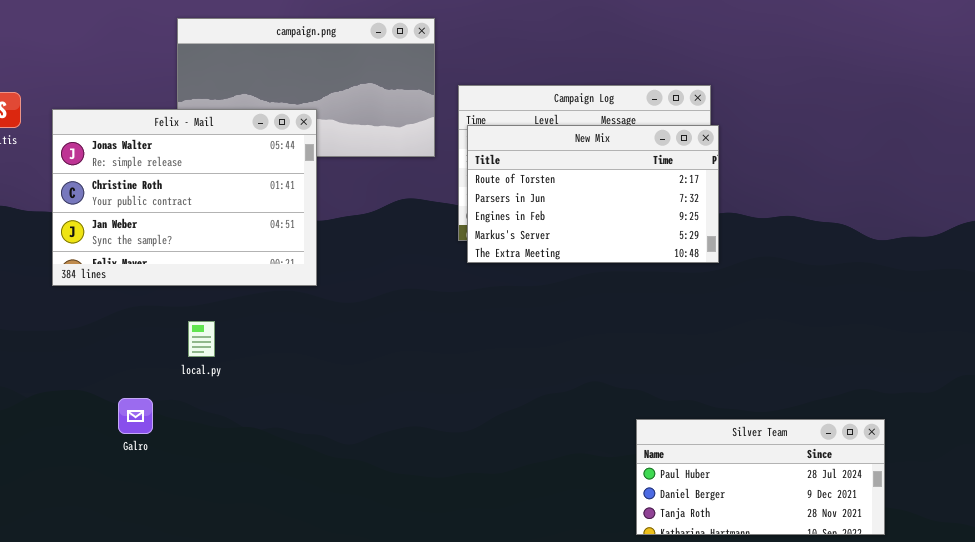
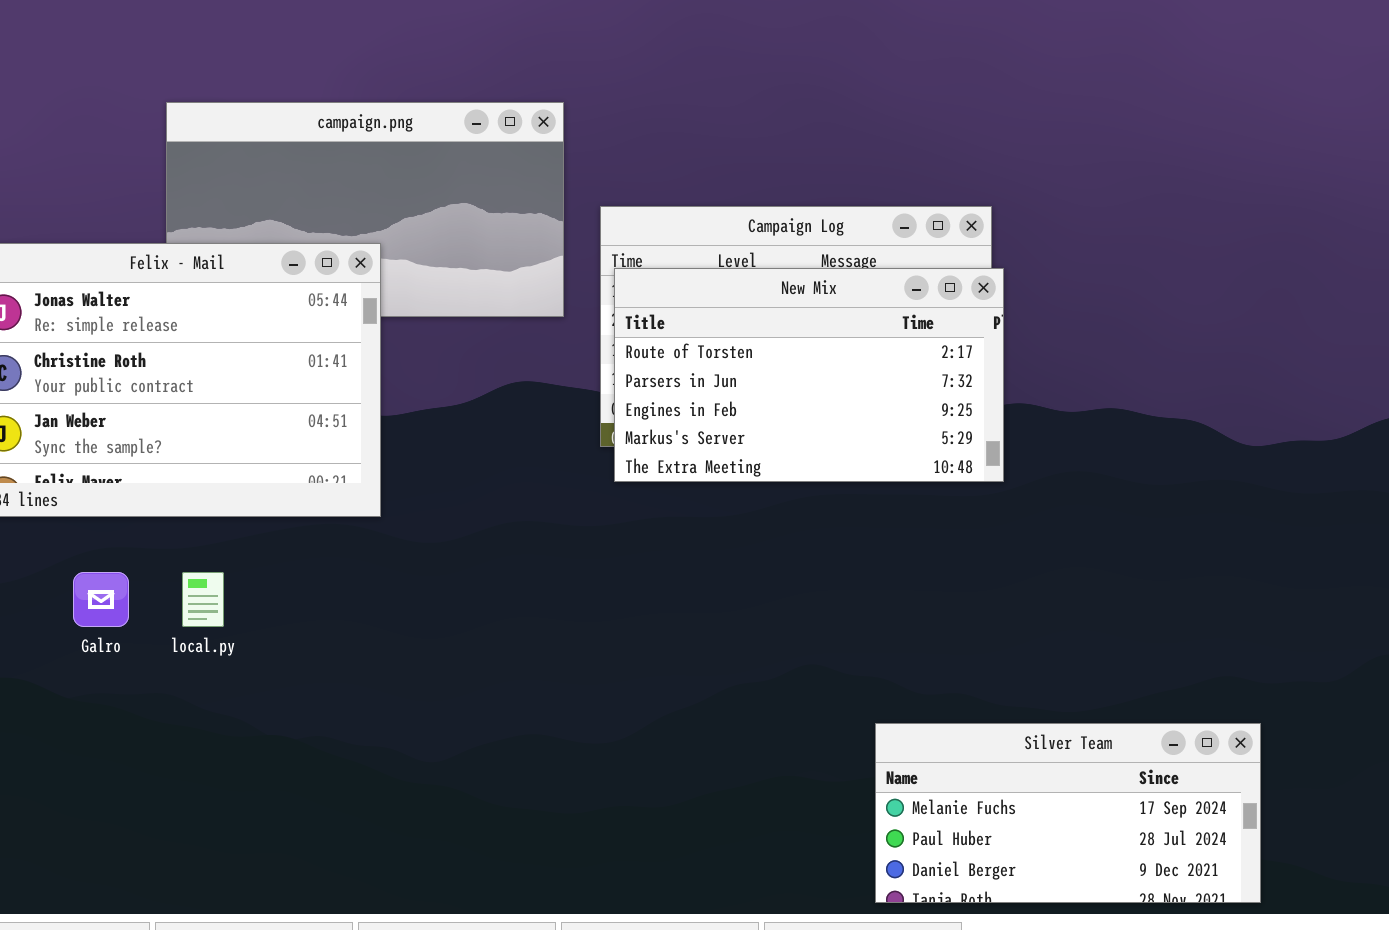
Galro: [118,398,153,434] -> [73,572,129,627], moved
Silver Team: [636,419,885,535] -> [875,723,1261,903], scrolled up 1 row

